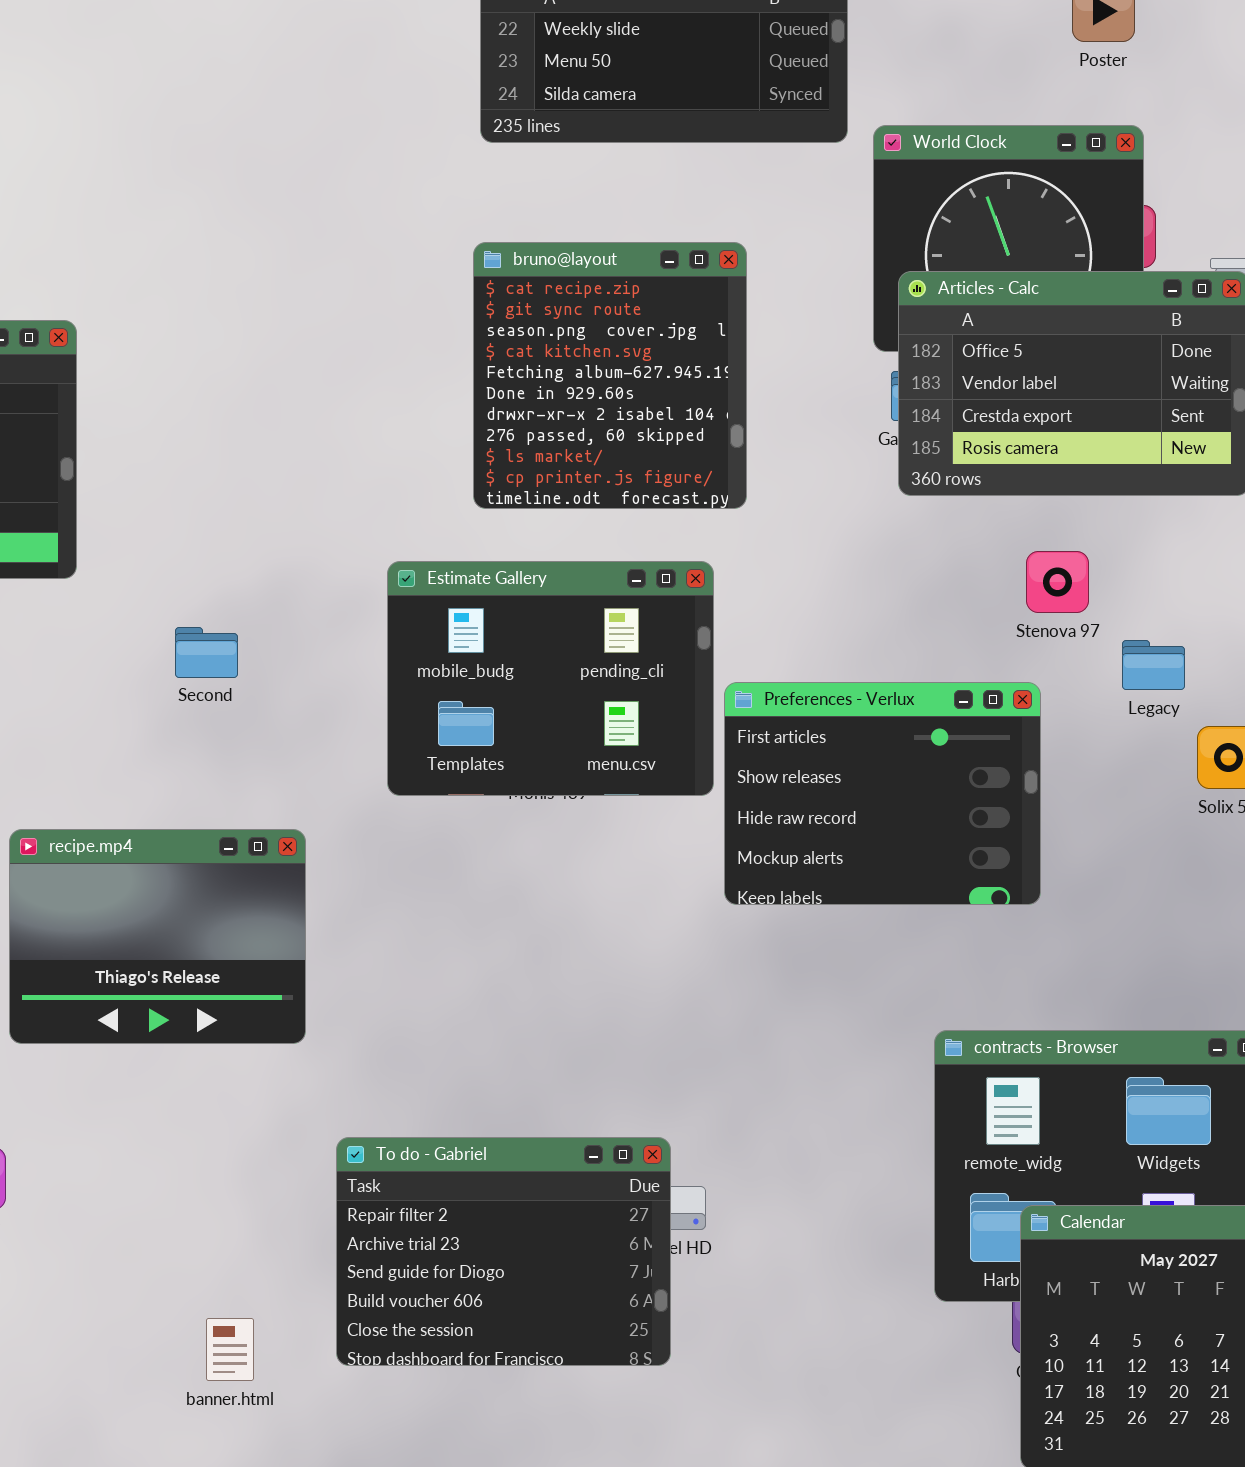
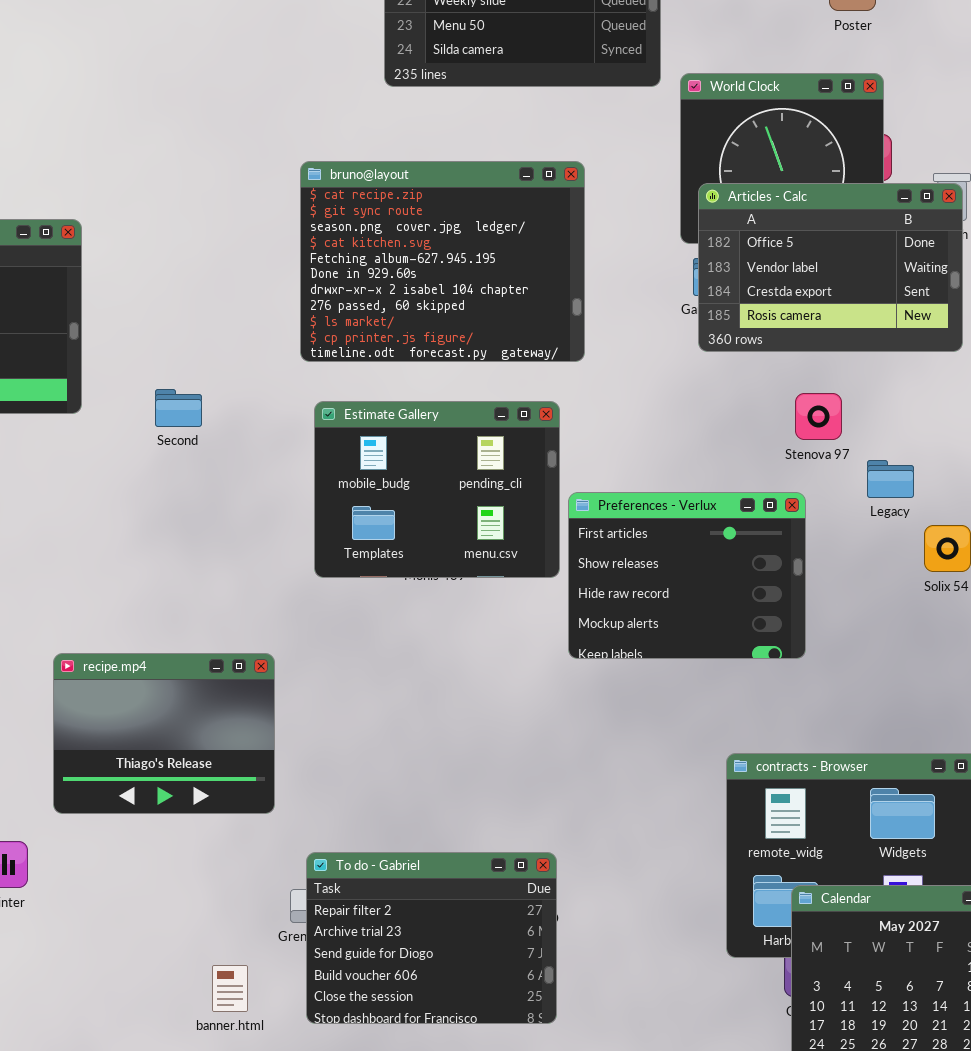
bruno@layout: [473,242,747,509] -> [300,161,585,362], resized
Second: [175,627,238,678] -> [155,389,202,427], moved
recipe.mp4: [9,829,306,1044] -> [53,653,275,814], moved
To do - Gabriel: [336,1137,671,1366] -> [306,852,557,1024], moved
banner.html: [206,1318,254,1381] -> [212,965,248,1012], moved

